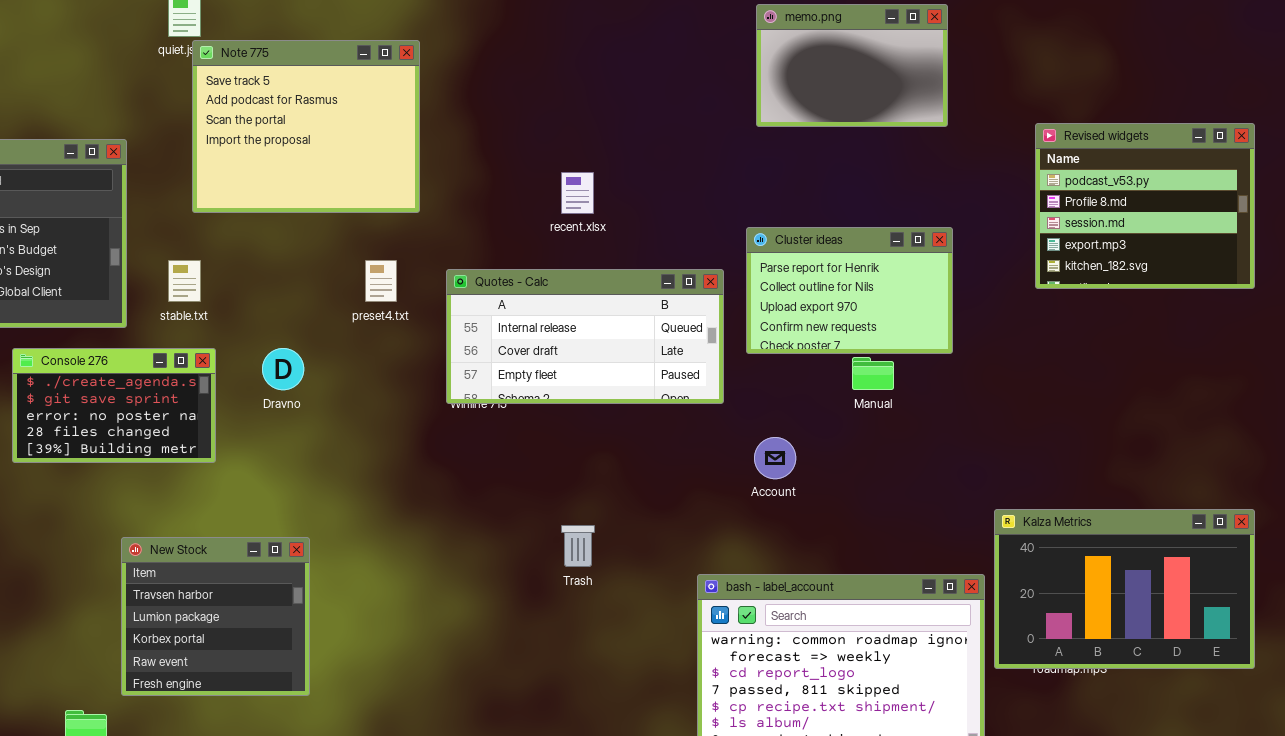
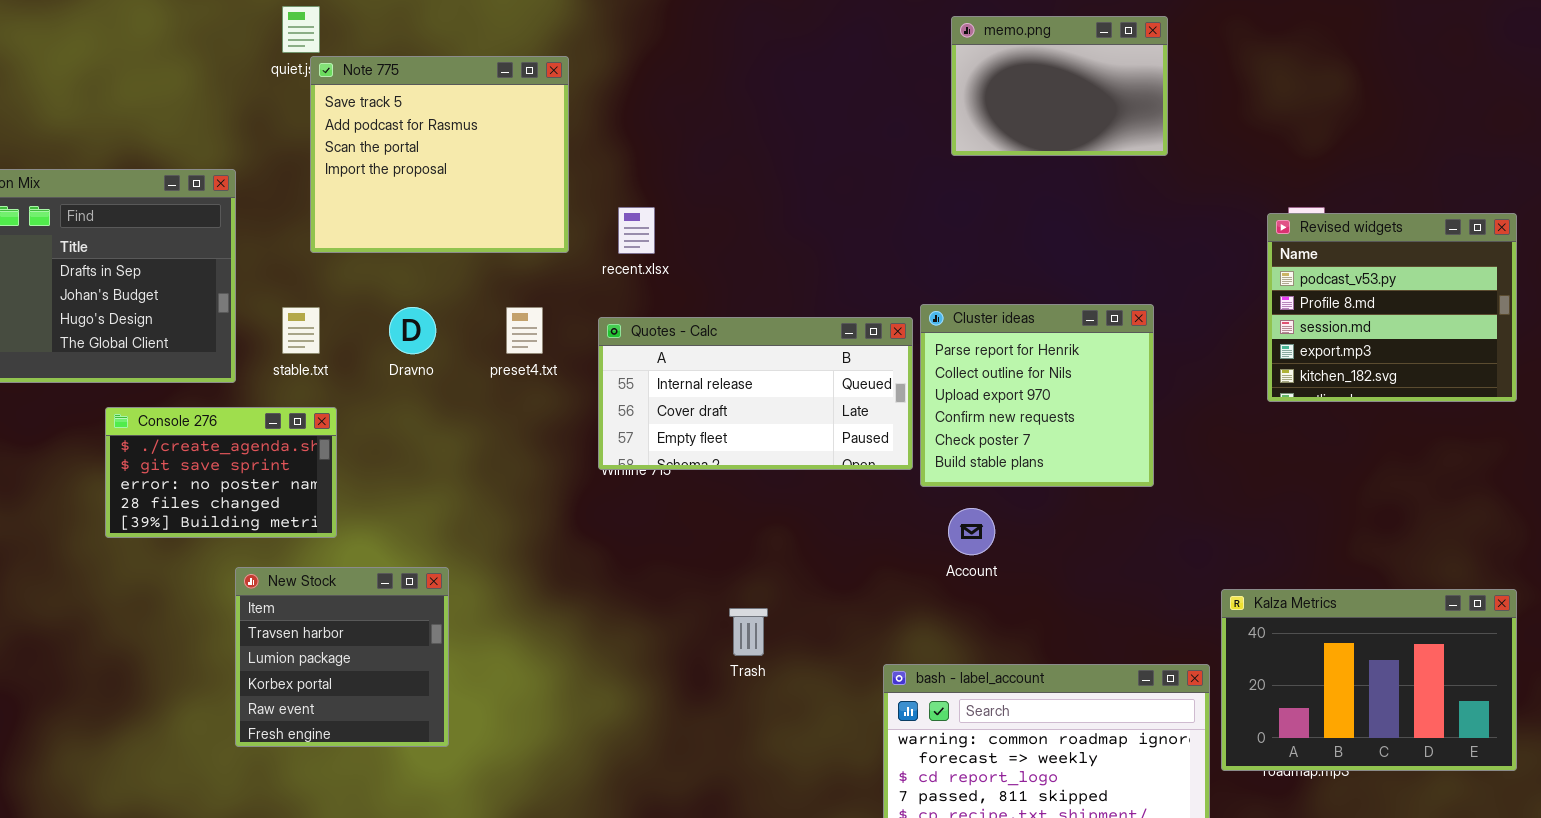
Revised widgets: [1035,123,1255,289] -> [1267,213,1517,402], moved
recent.xlsx: [561,172,594,214] -> [618,207,655,254], moved
Cluster ideas: [746,227,953,354] -> [920,304,1154,487], moved, resized
Dravno: [262,348,304,390] -> [389,307,436,354], moved
New Stock: [121,537,310,696] -> [235,567,449,747], moved

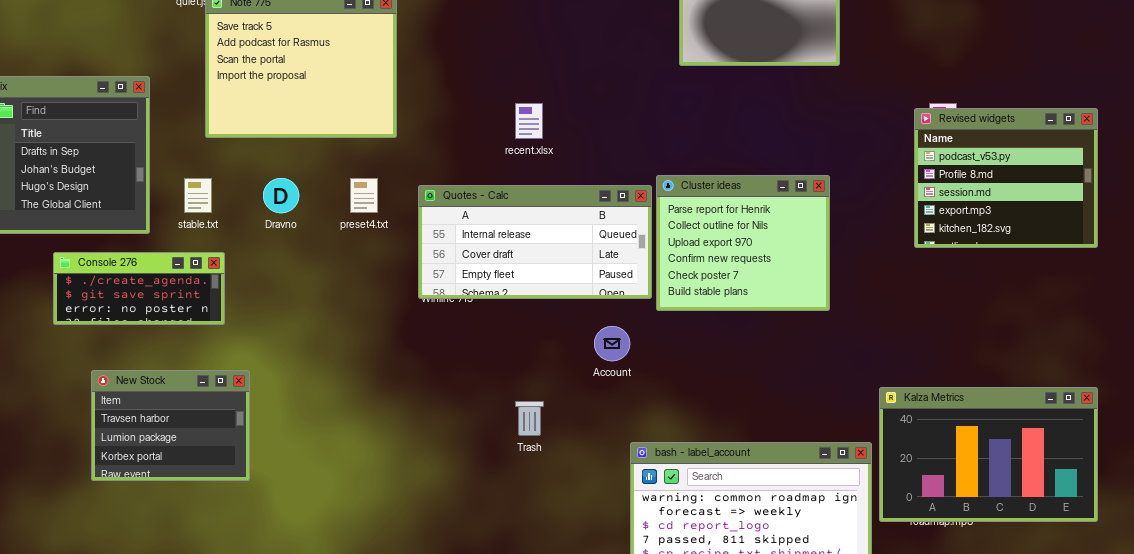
recent.xlsx: [618,207,655,254] -> [515,103,543,139], moved
Console 276: [105,407,337,538] -> [53,252,225,325], resized
Account: [948,508,995,555] -> [594,326,630,361], moved
New Stock: [235,567,449,747] -> [91,370,250,481], moved, resized

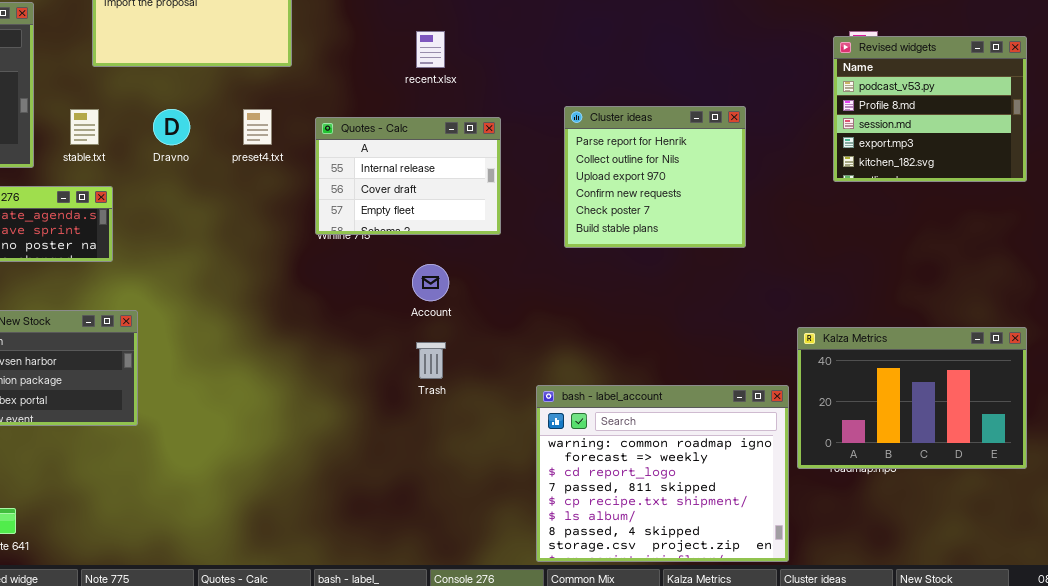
Quotes - Calc: [418,185,652,299] -> [315,117,501,235], resized
Account: [594,326,630,361] -> [412,264,449,301], moved

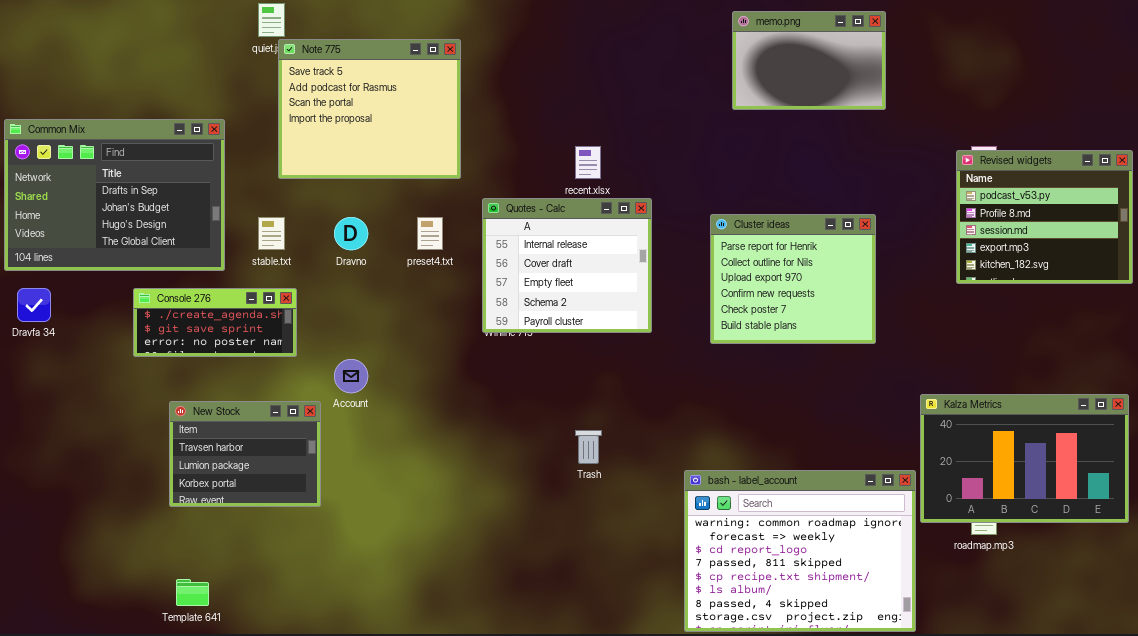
Quotes - Calc: [315,117,501,235] -> [482,198,652,333], resized
Account: [412,264,449,301] -> [334,359,368,393], moved
Kalza Metrics: [797,327,1027,469] -> [920,394,1129,523], moved

